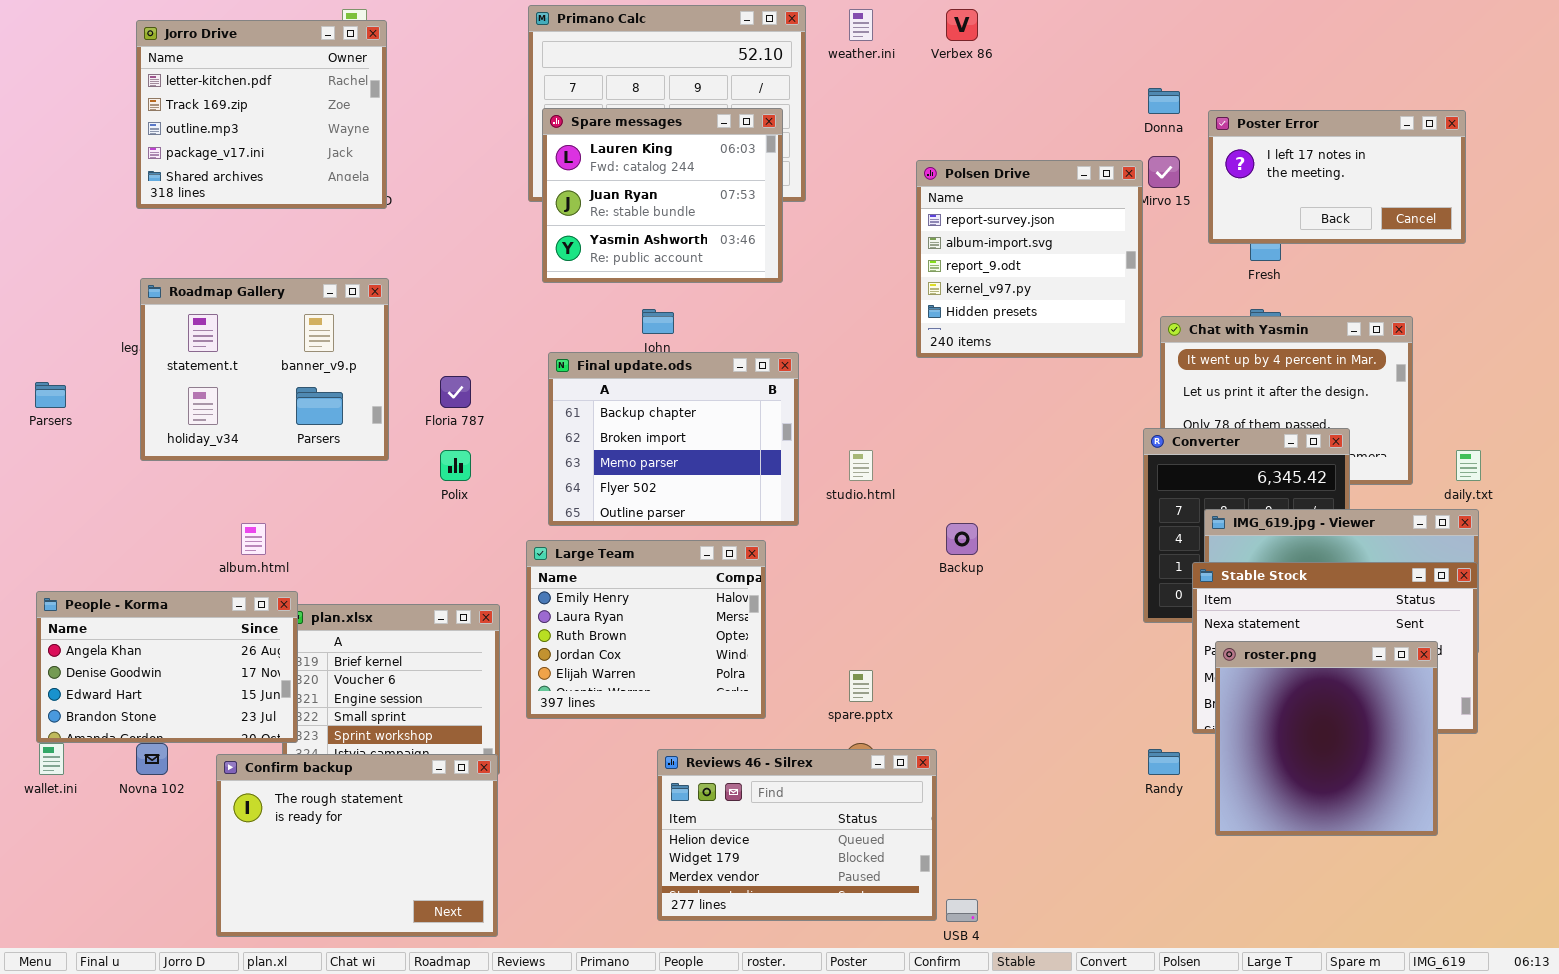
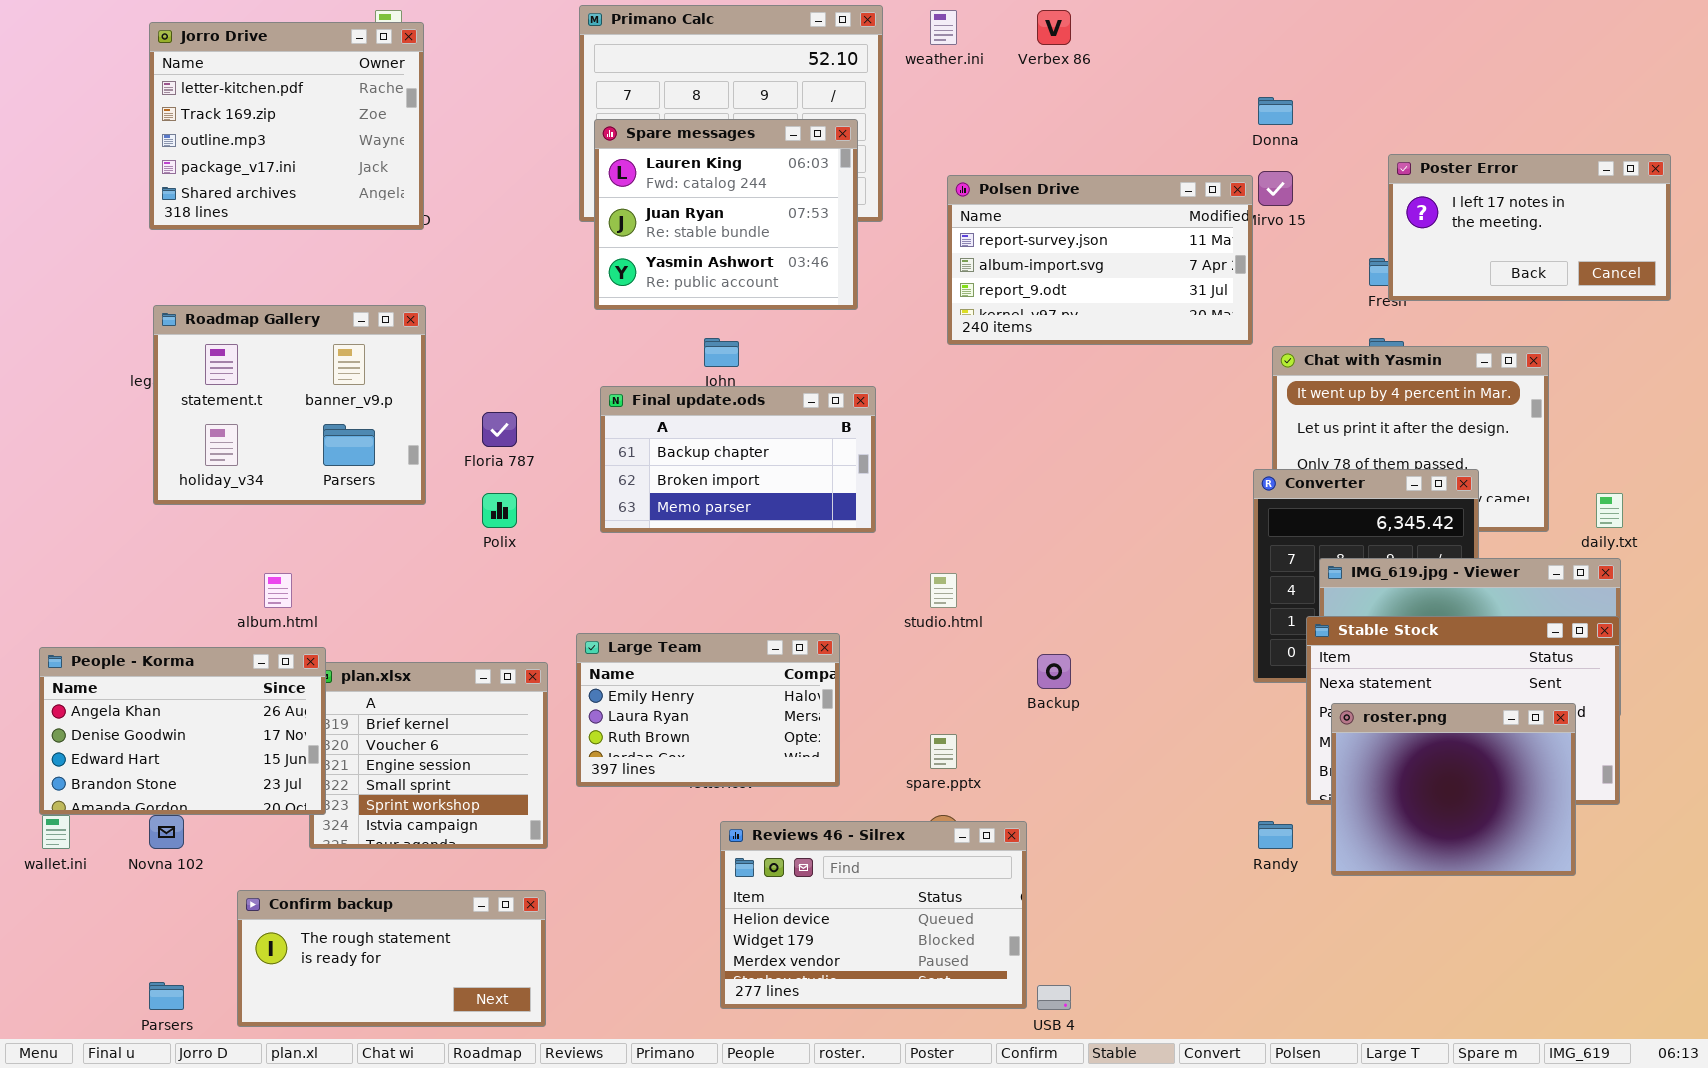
Poster Error: [1208,110,1466,244] -> [1388,154,1671,301], moved
Polsen Drive: [916,160,1143,358] -> [947,175,1253,345], resized
Final update.ods: [548,352,799,526] -> [600,386,876,533], resized
Parsers: [35,382,66,408] -> [149,982,184,1010], moved
studio.html: [849,450,873,481] -> [930,573,957,608], moved
Backup: [946,523,978,555] -> [1037,654,1071,689], moved
Large Team: [526,540,766,719] -> [576,633,840,787], resized
roster.png: [1215,641,1438,836] -> [1331,703,1576,876], resized
Confirm backup: [216,754,498,937] -> [237,890,546,1027], resized

